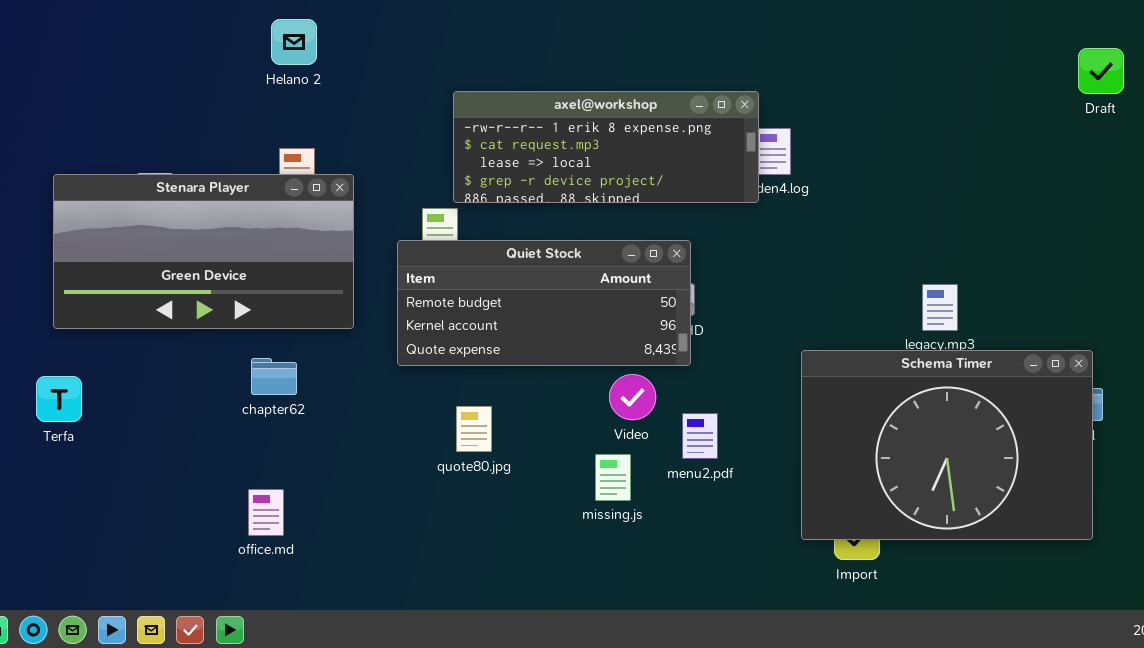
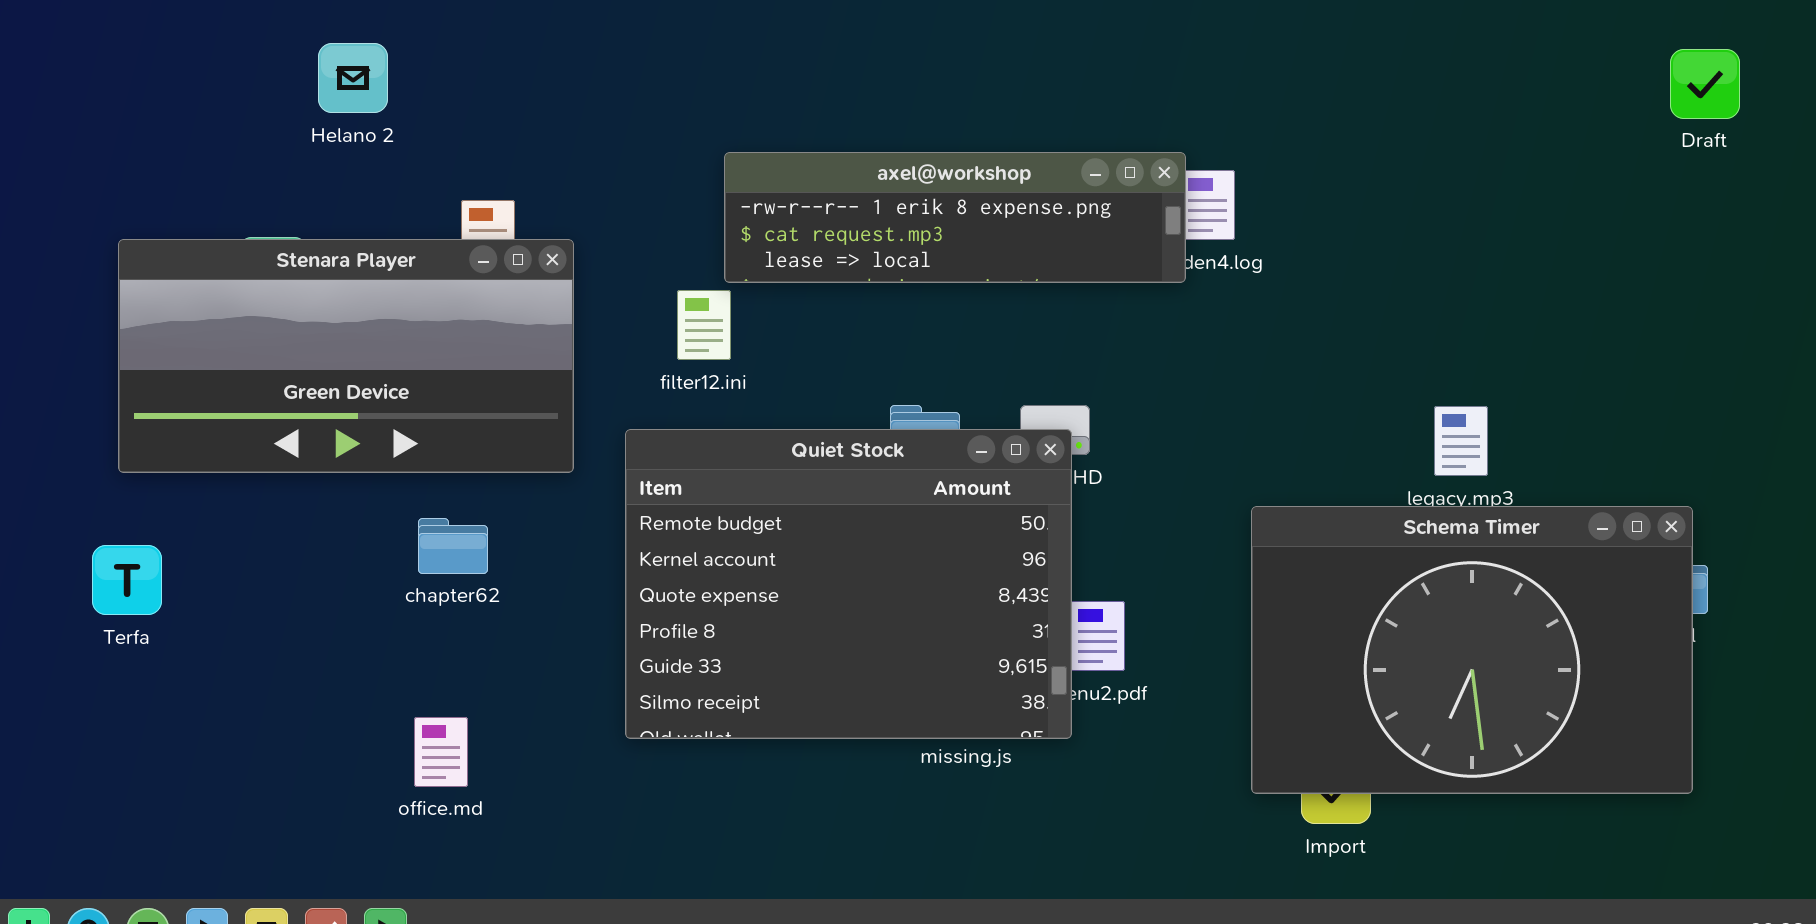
Helano 2: [271,19,317,65] -> [318,43,388,113], moved
axel@workshop: [453,91,759,203] -> [724,152,1186,283], resized
Quiet Stock: [397,240,691,366] -> [625,429,1072,739], moved, resized

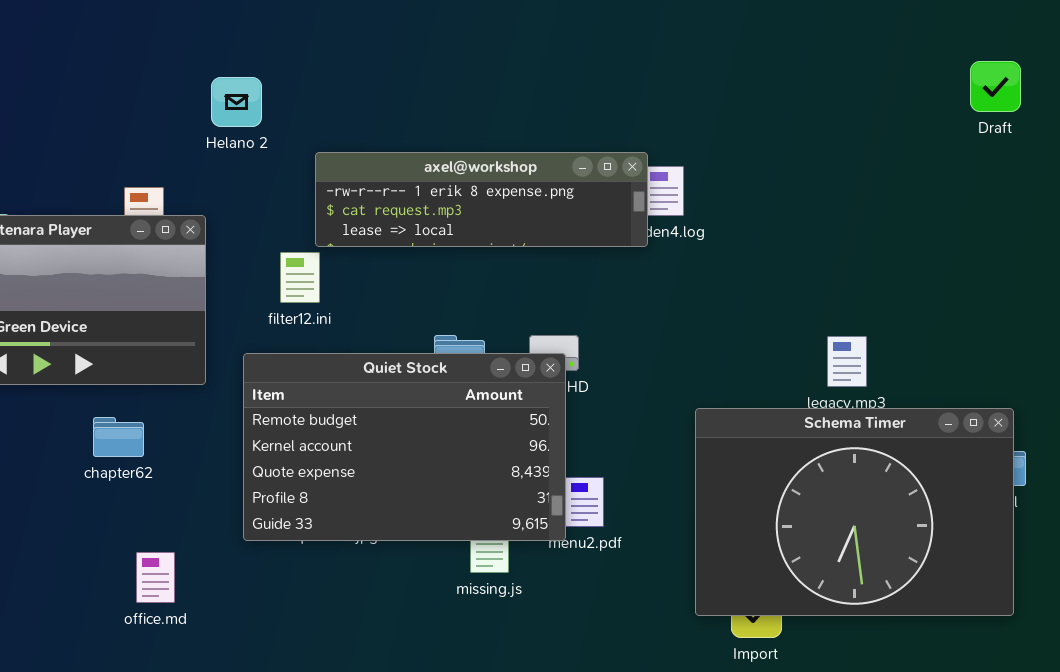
Helano 2: [318,43,388,113] -> [211,77,262,127], moved
Draft: [1670,49,1740,119] -> [970,61,1021,112], moved
Quiet Stock: [625,429,1072,739] -> [243,353,566,541], resized
office.md: [414,717,468,787] -> [136,552,175,603], moved

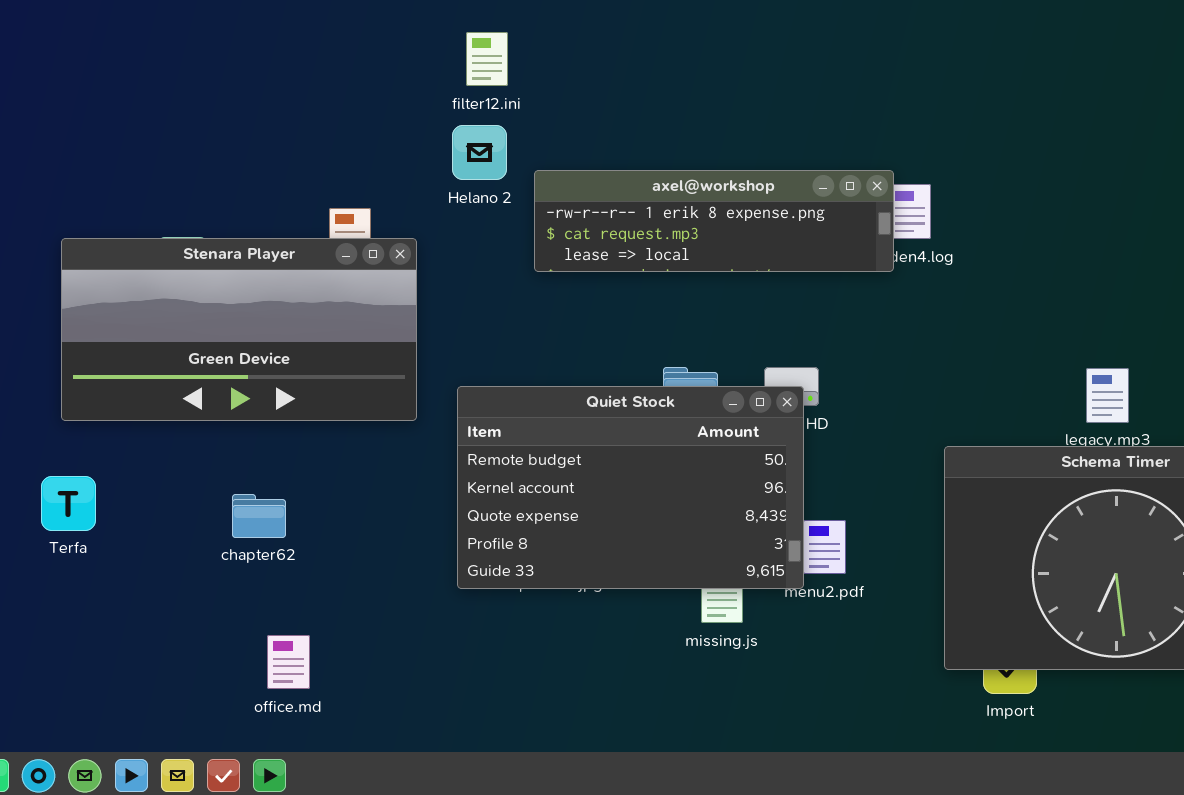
Helano 2: [211,77,262,127] -> [452,125,507,180], moved
filter12.ini: [280,252,320,303] -> [466,32,508,86], moved
chapter62: [93,417,144,457] -> [232,494,286,538], moved
office.md: [136,552,175,603] -> [267,635,310,689], moved

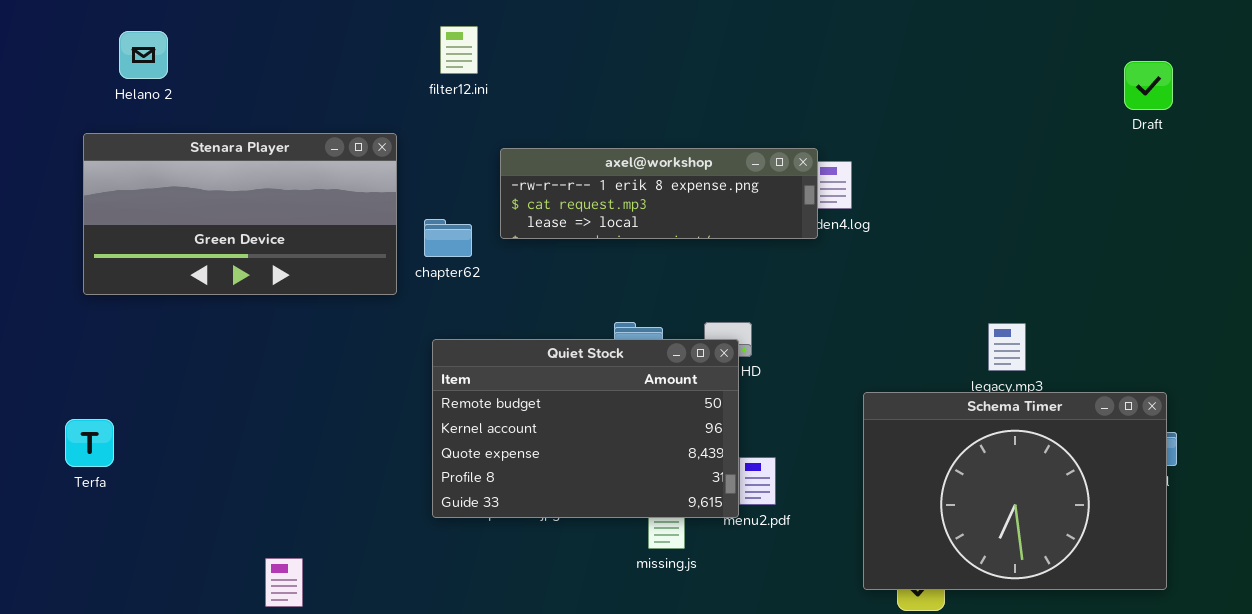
Helano 2: [452,125,507,180] -> [119,31,168,79], moved
Stenara Player: [61,238,417,421] -> [83,133,397,295], moved
chapter62: [232,494,286,538] -> [424,219,472,257], moved

